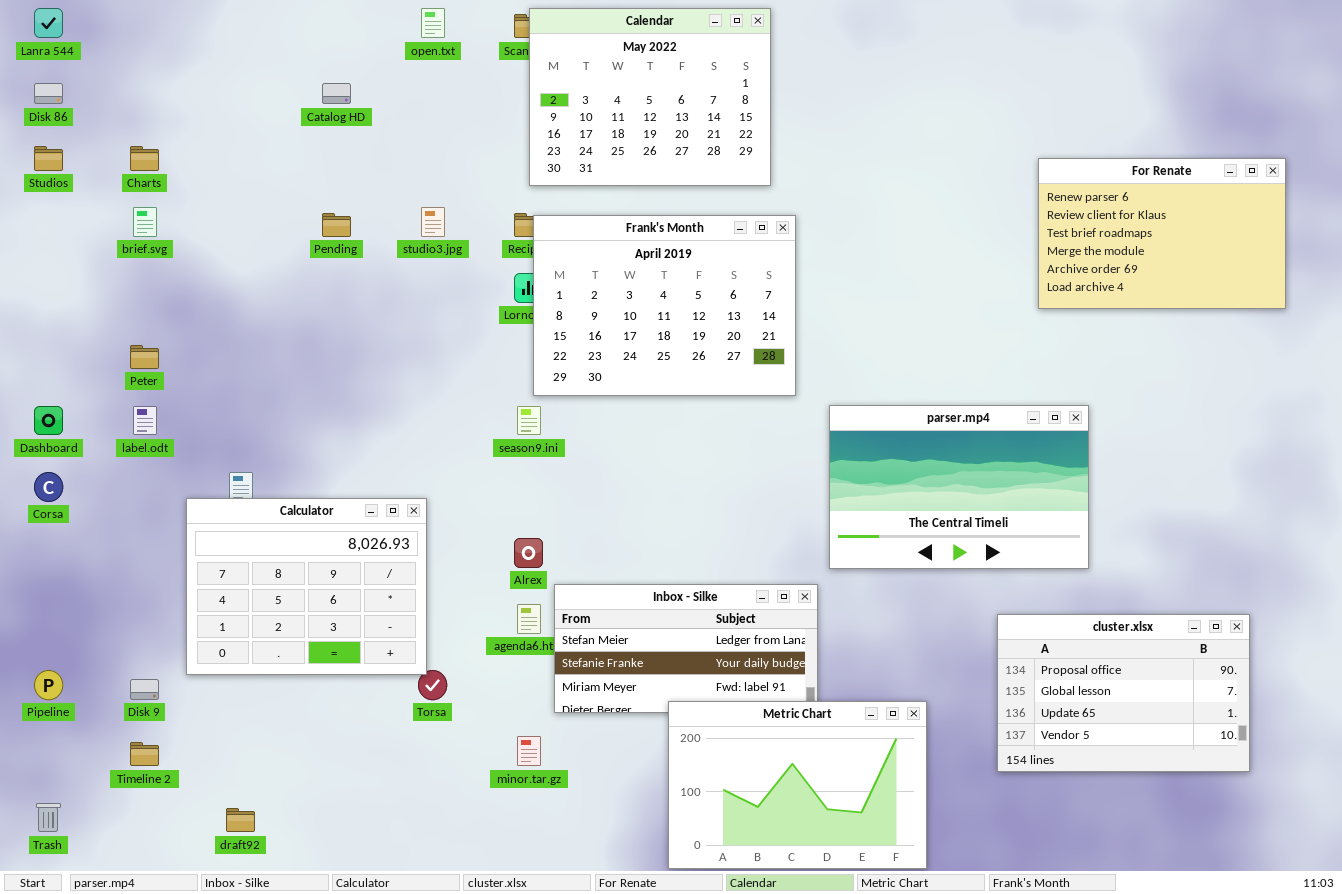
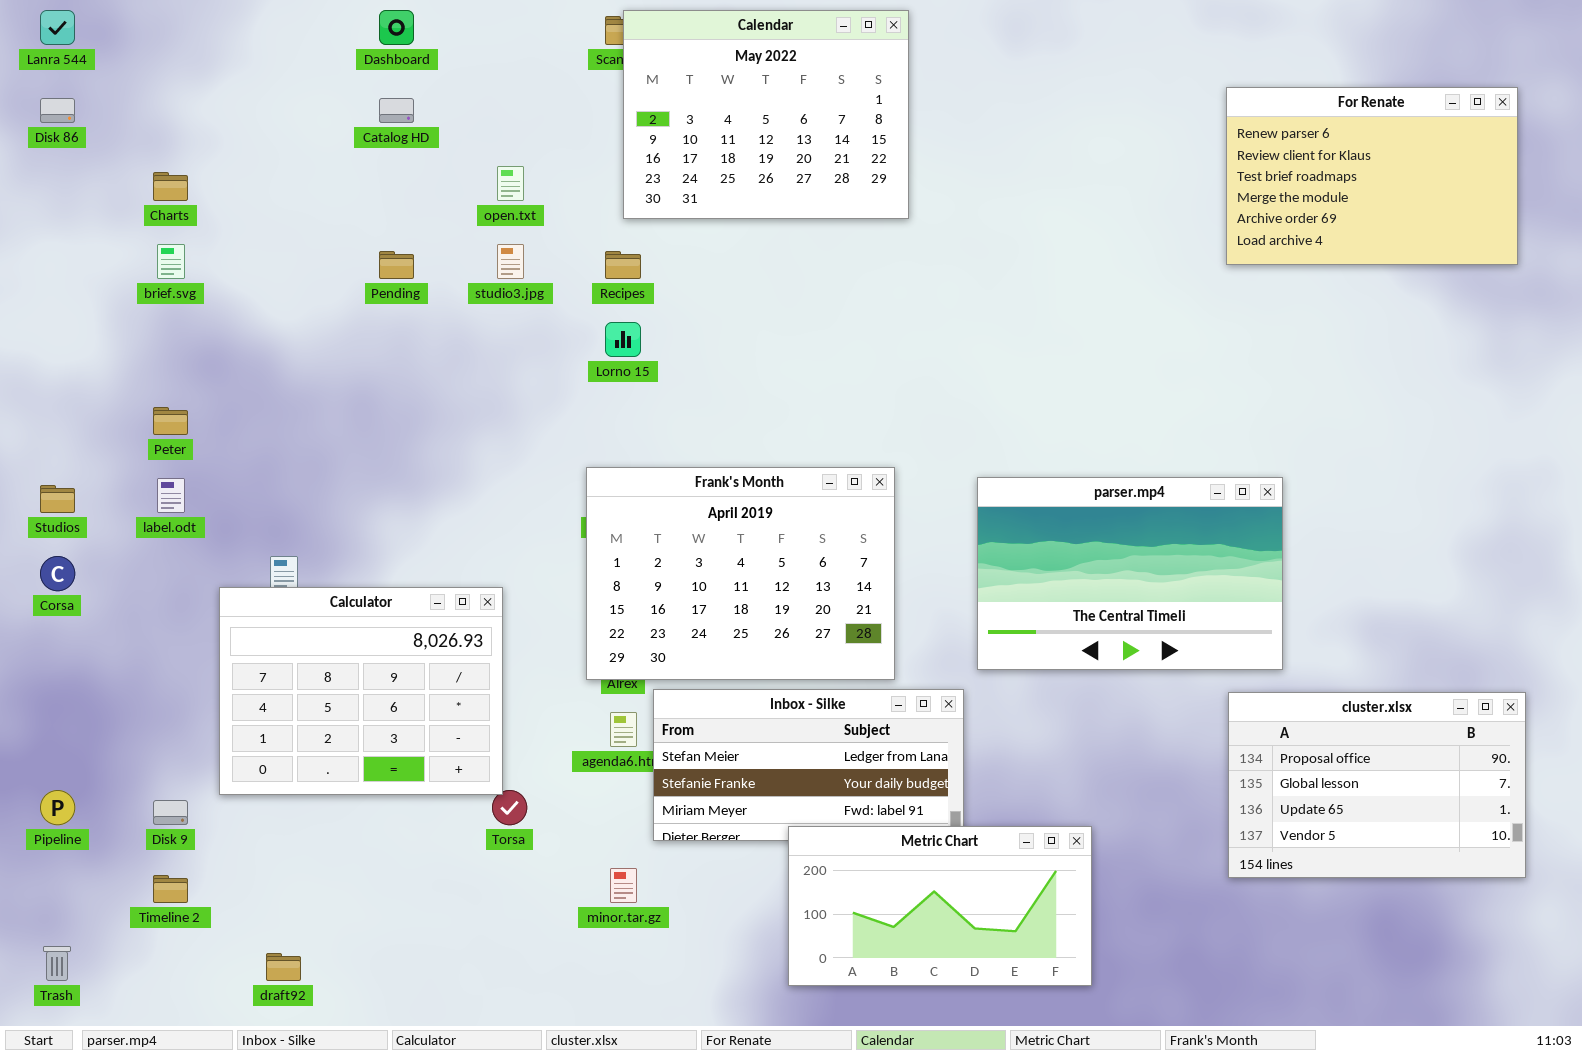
open.txt: [421,8,445,38] -> [497,166,524,201], moved
Studios: [34,146,63,171] -> [40,485,75,513], moved
For Renate: [1038,158,1286,309] -> [1226,87,1518,265], moved
Frank's Month: [533,215,796,396] -> [586,467,895,680], moved
Dashboard: [34,406,63,435] -> [379,10,414,45], moved
cluster.xlsx: [997,614,1250,772] -> [1228,692,1526,878], moved
Metric Chart: [668,701,927,869] -> [788,826,1092,986], resized

